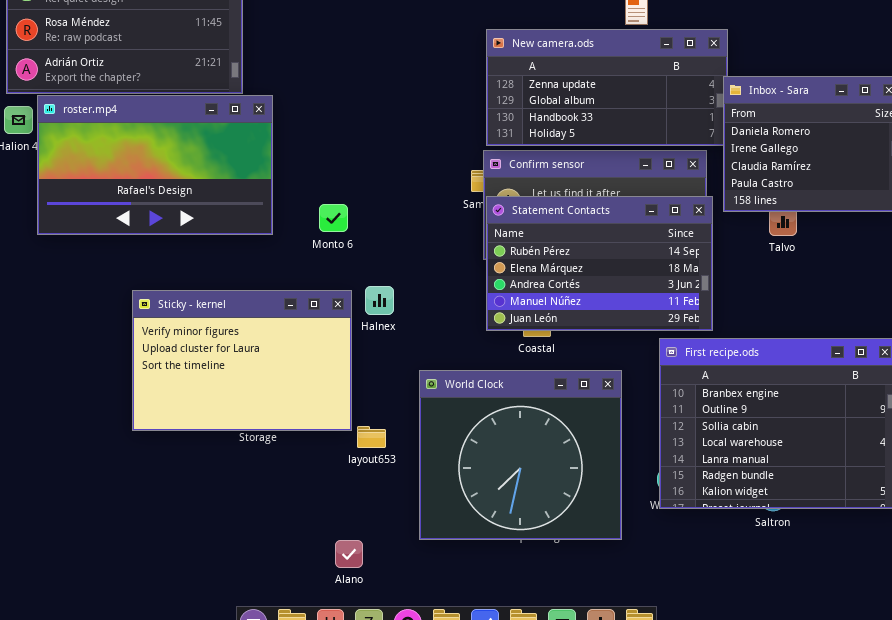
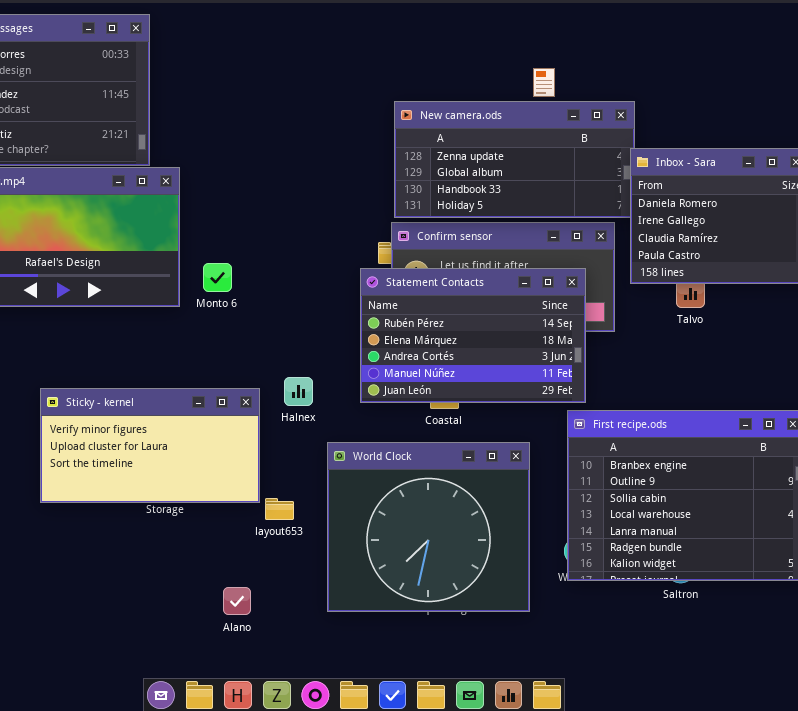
Statement Contacts: [486,196,713,331] -> [360,268,586,403], moved
Monto 6: [319,204,348,232] -> [203,263,232,292], moved
Halnex: [365,286,394,315] -> [284,377,313,406], moved
Sticky - kernel: [132,290,352,431] -> [40,388,260,503], resized
Alano: [335,540,363,568] -> [223,587,251,615], moved

